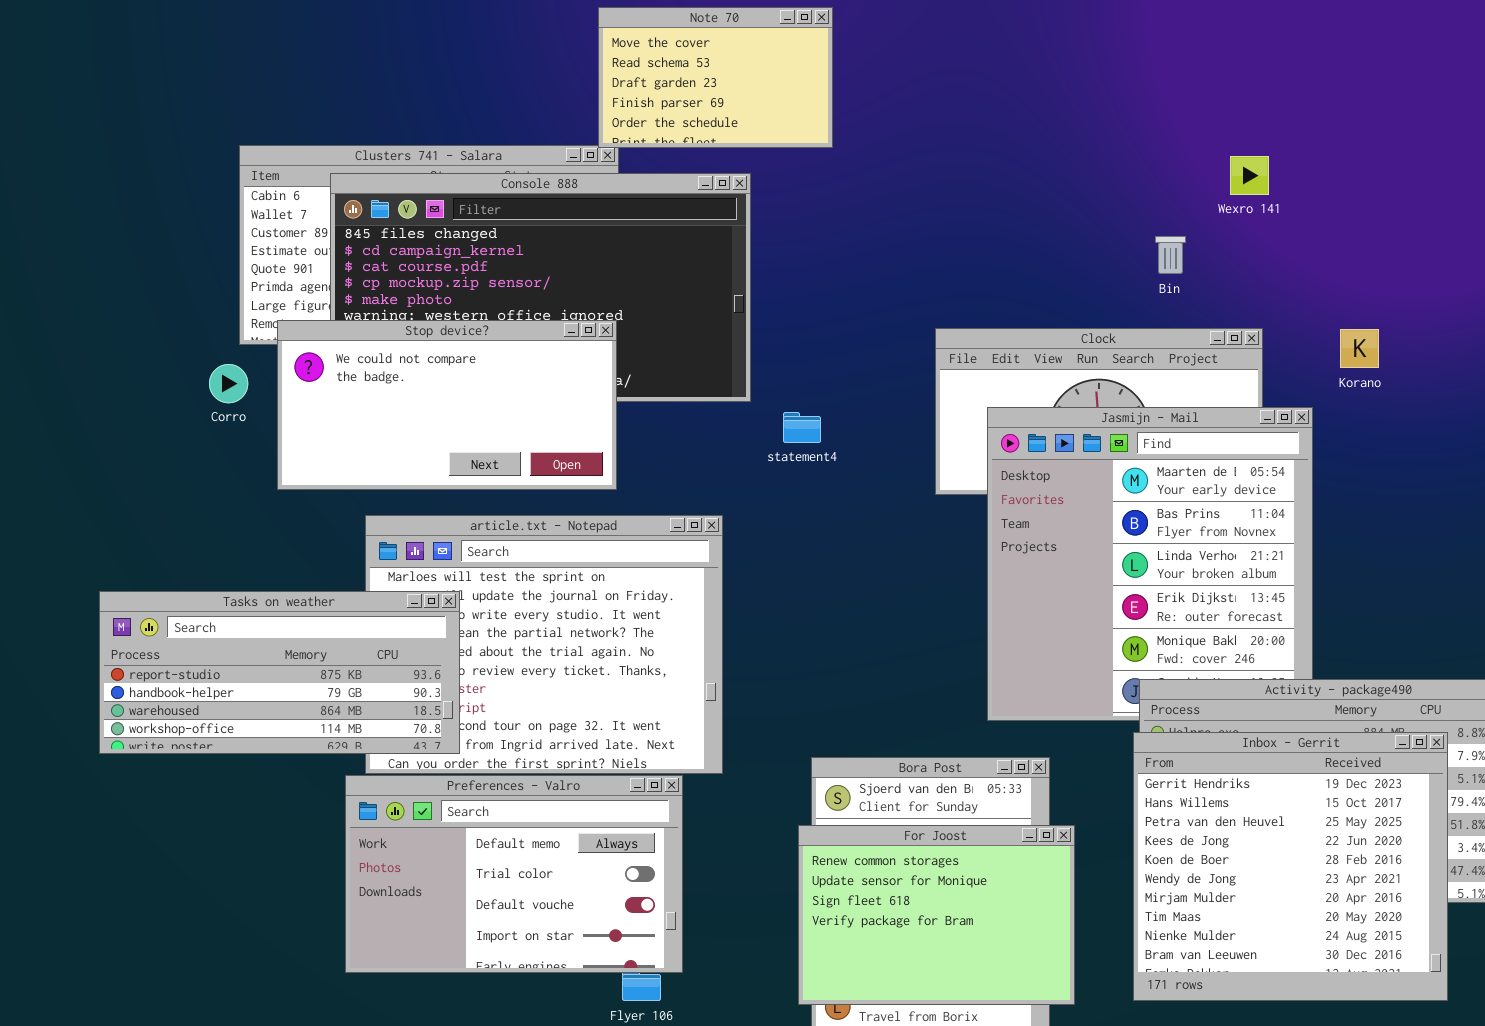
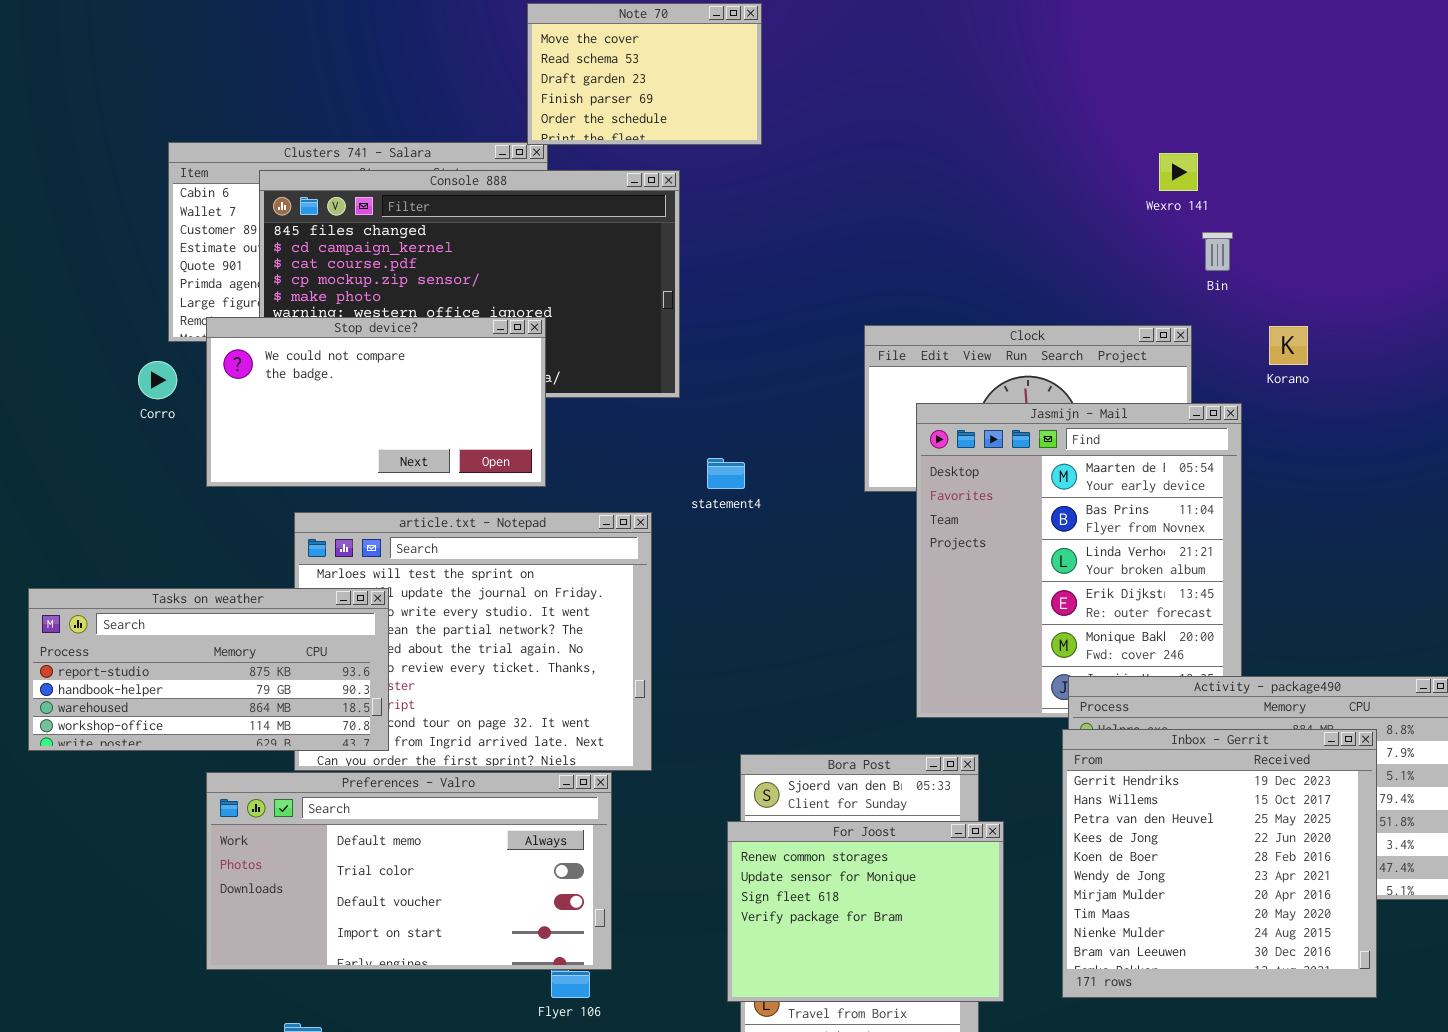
Bin: [1155,236,1186,274] -> [1202,232,1233,271], moved
statement4: [783,412,821,443] -> [707,458,745,489], moved
Preferences - Valro: [345,775,683,973] -> [206,772,612,970], resized

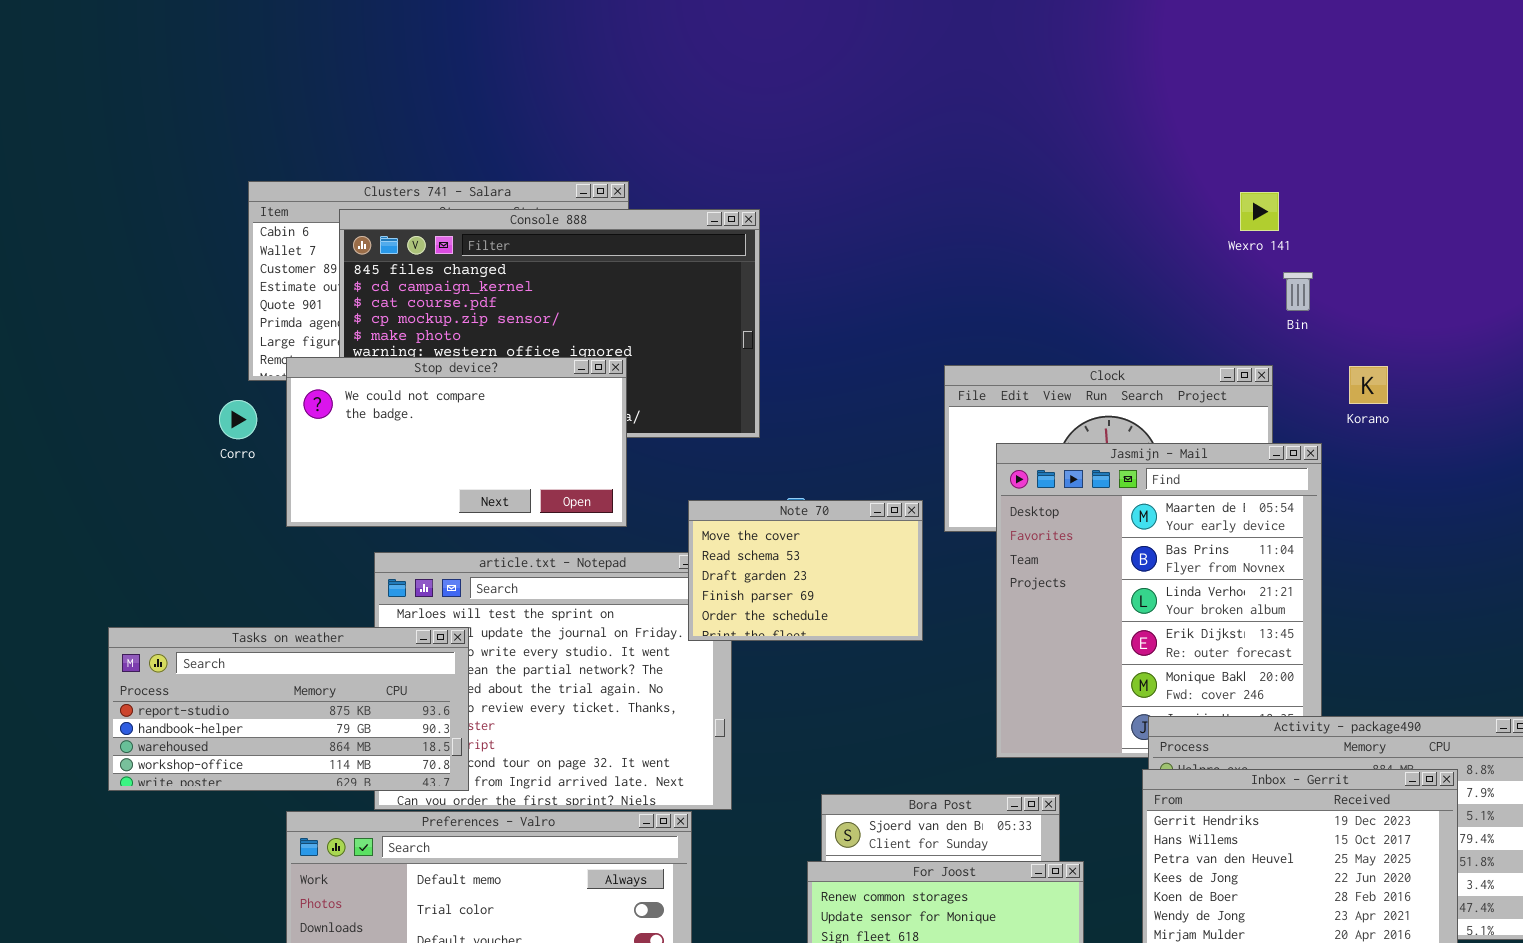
Note 70: [527,3,762,145] -> [688,500,923,641], moved

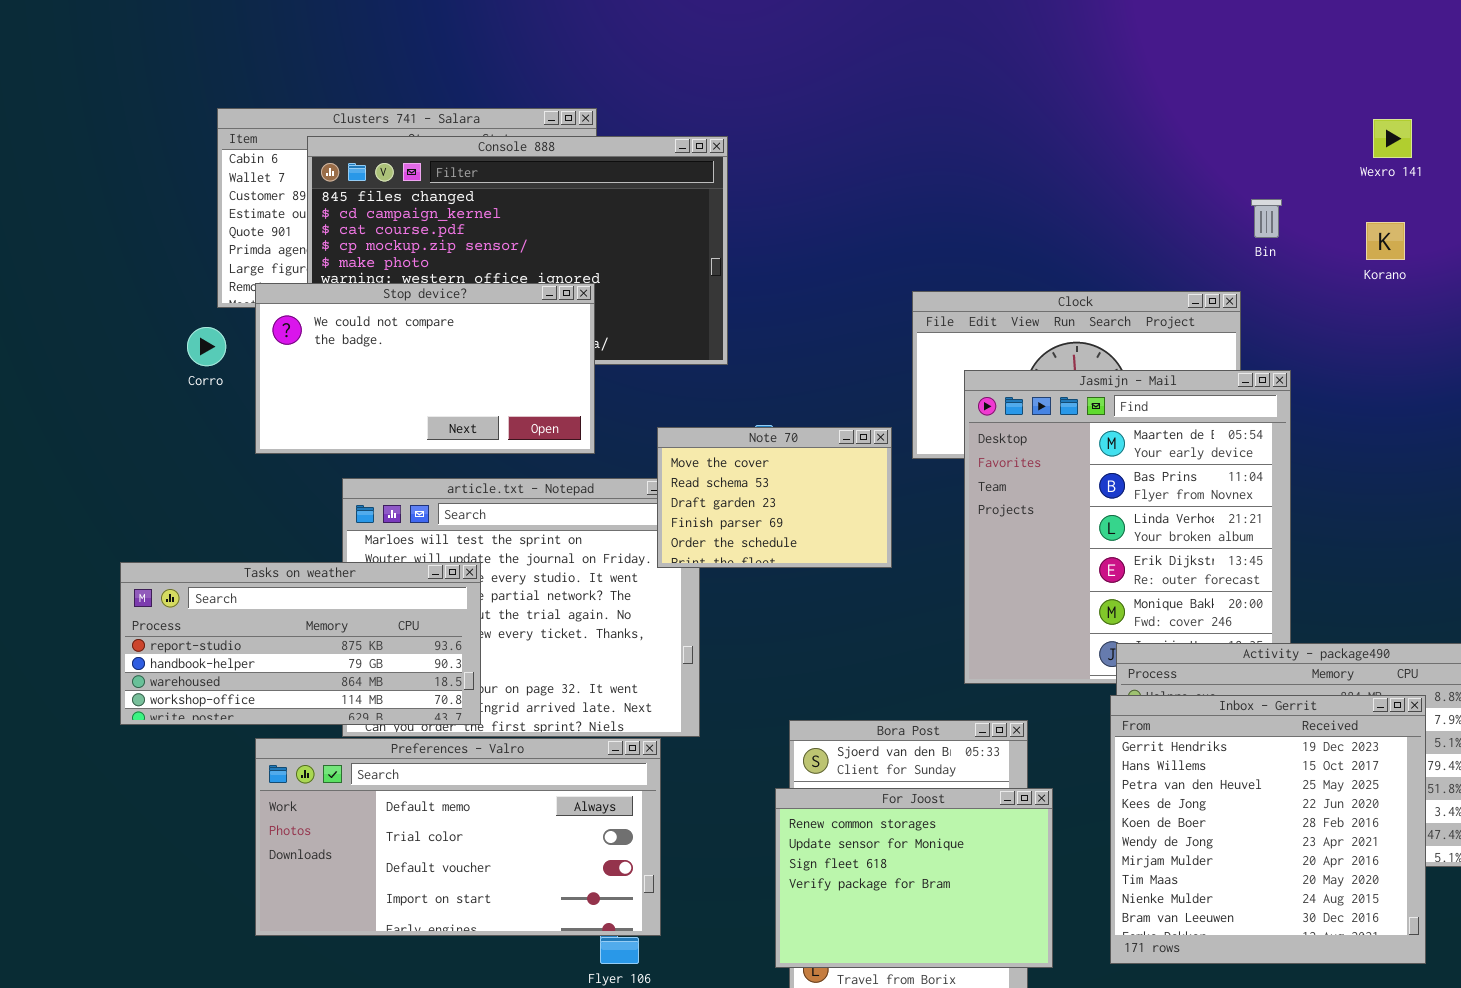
Wexro 141: [1240,192,1279,231] -> [1373,119,1412,158], moved
Korano: [1349,366,1388,404] -> [1366,222,1405,260], moved
Tasks on weather: [108,627,469,791] -> [120,562,481,725], moved

